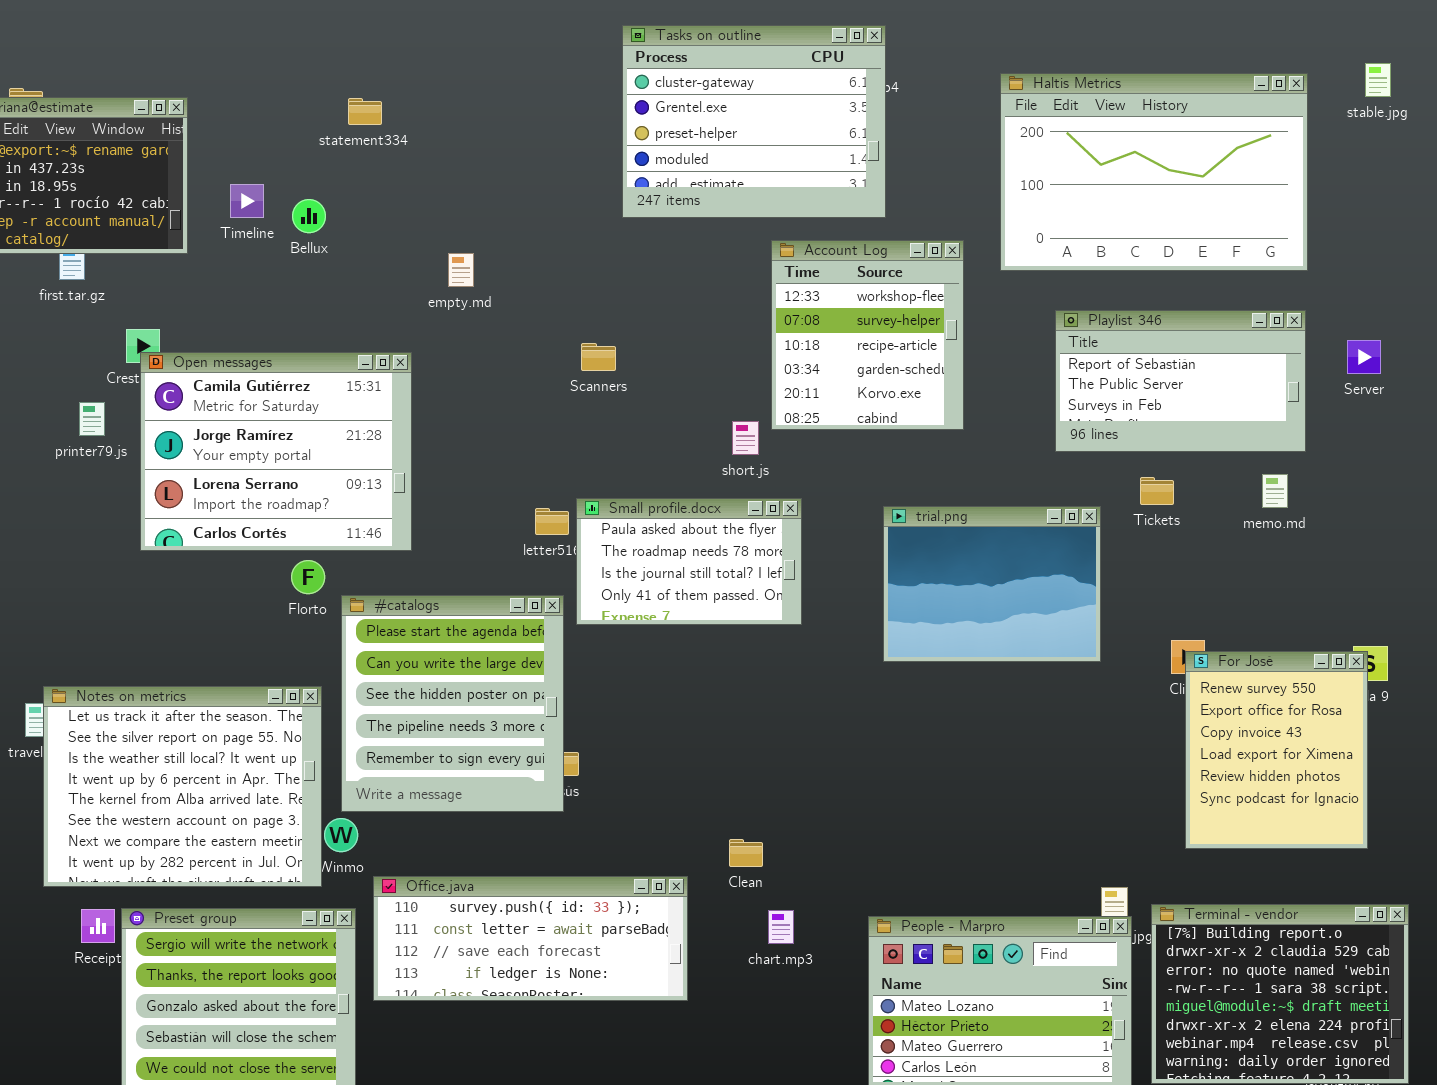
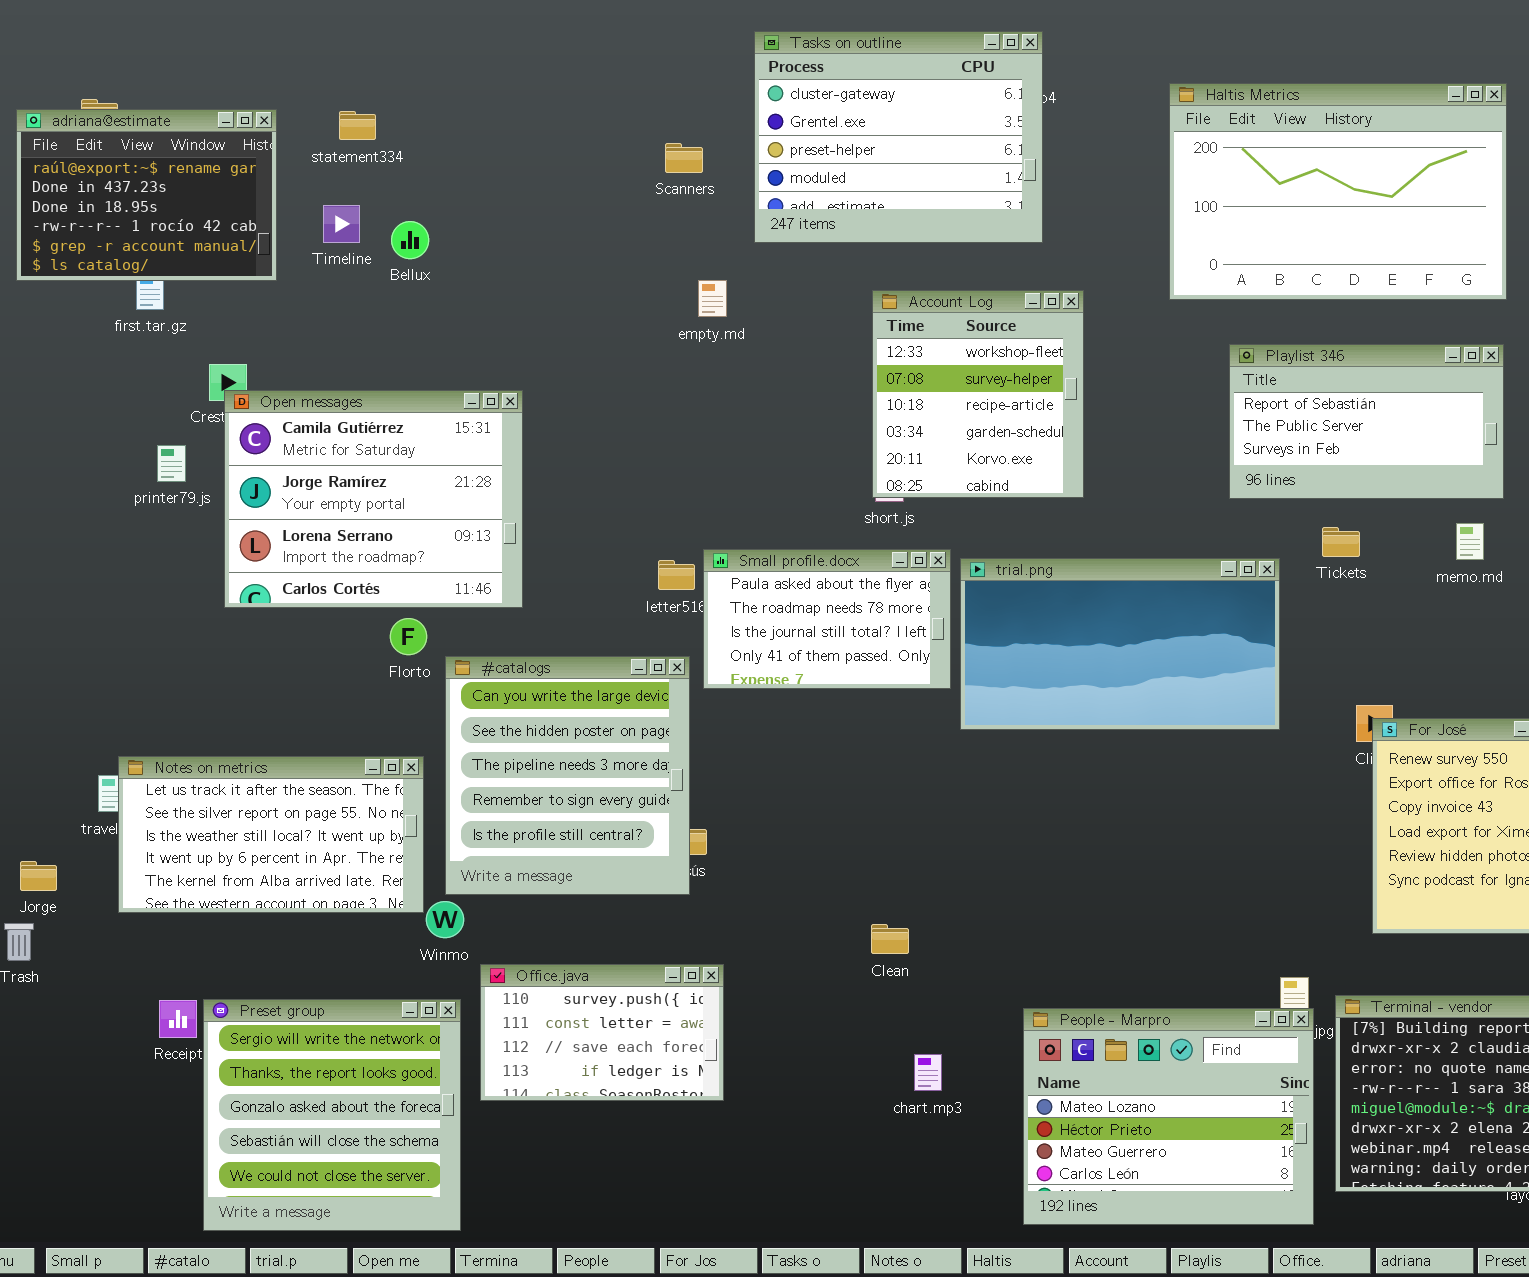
statement334: [348,98,382,125] -> [339,111,376,140], moved
Account Log: [771,240,964,430] -> [872,290,1084,498], moved
empty.md: [448,253,474,287] -> [698,280,727,317], moved
Scanners: [581,343,616,371] -> [665,143,703,173], moved
trial.png: [883,506,1101,662] -> [960,558,1280,730], resized
#catalogs: [341,595,564,812] -> [445,656,690,895], scrolled down 1 row
Notes on metrics: [43,686,322,887] -> [118,756,424,913], resized
Office.java: [373,876,688,1001] -> [480,964,724,1101], resized
chart.mp3: [768,910,794,944] -> [914,1054,942,1091], moved

